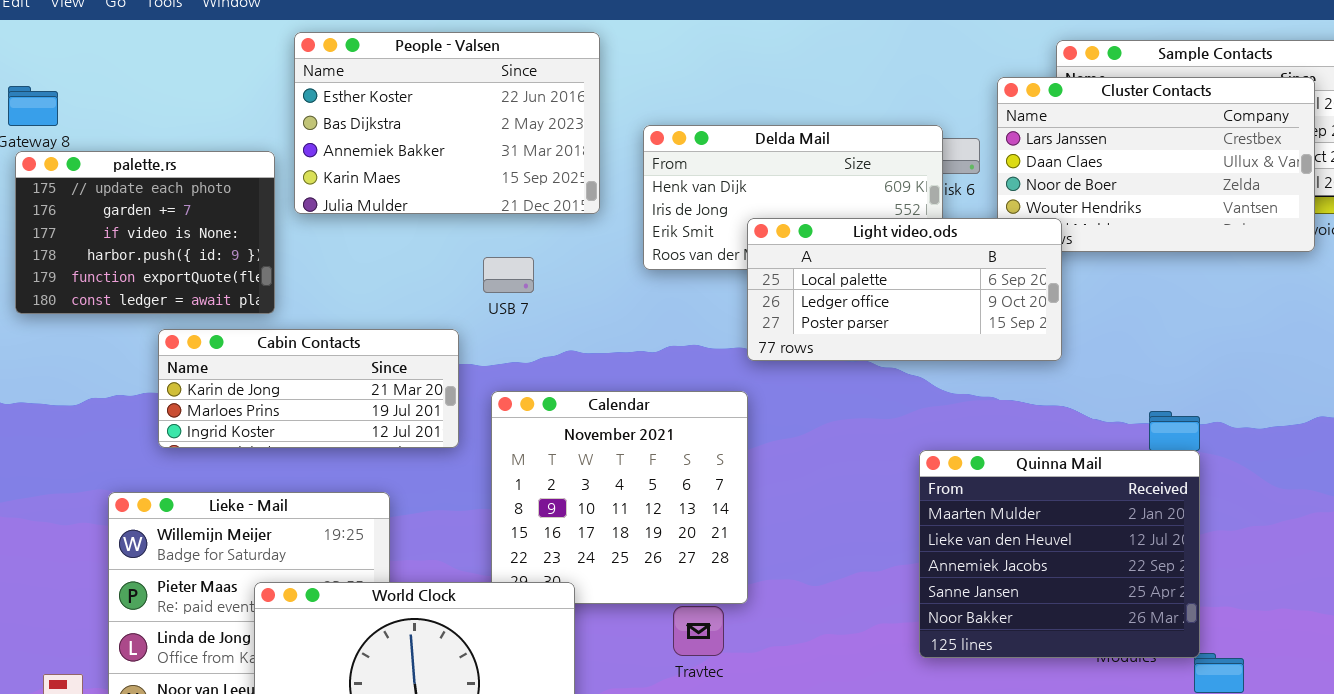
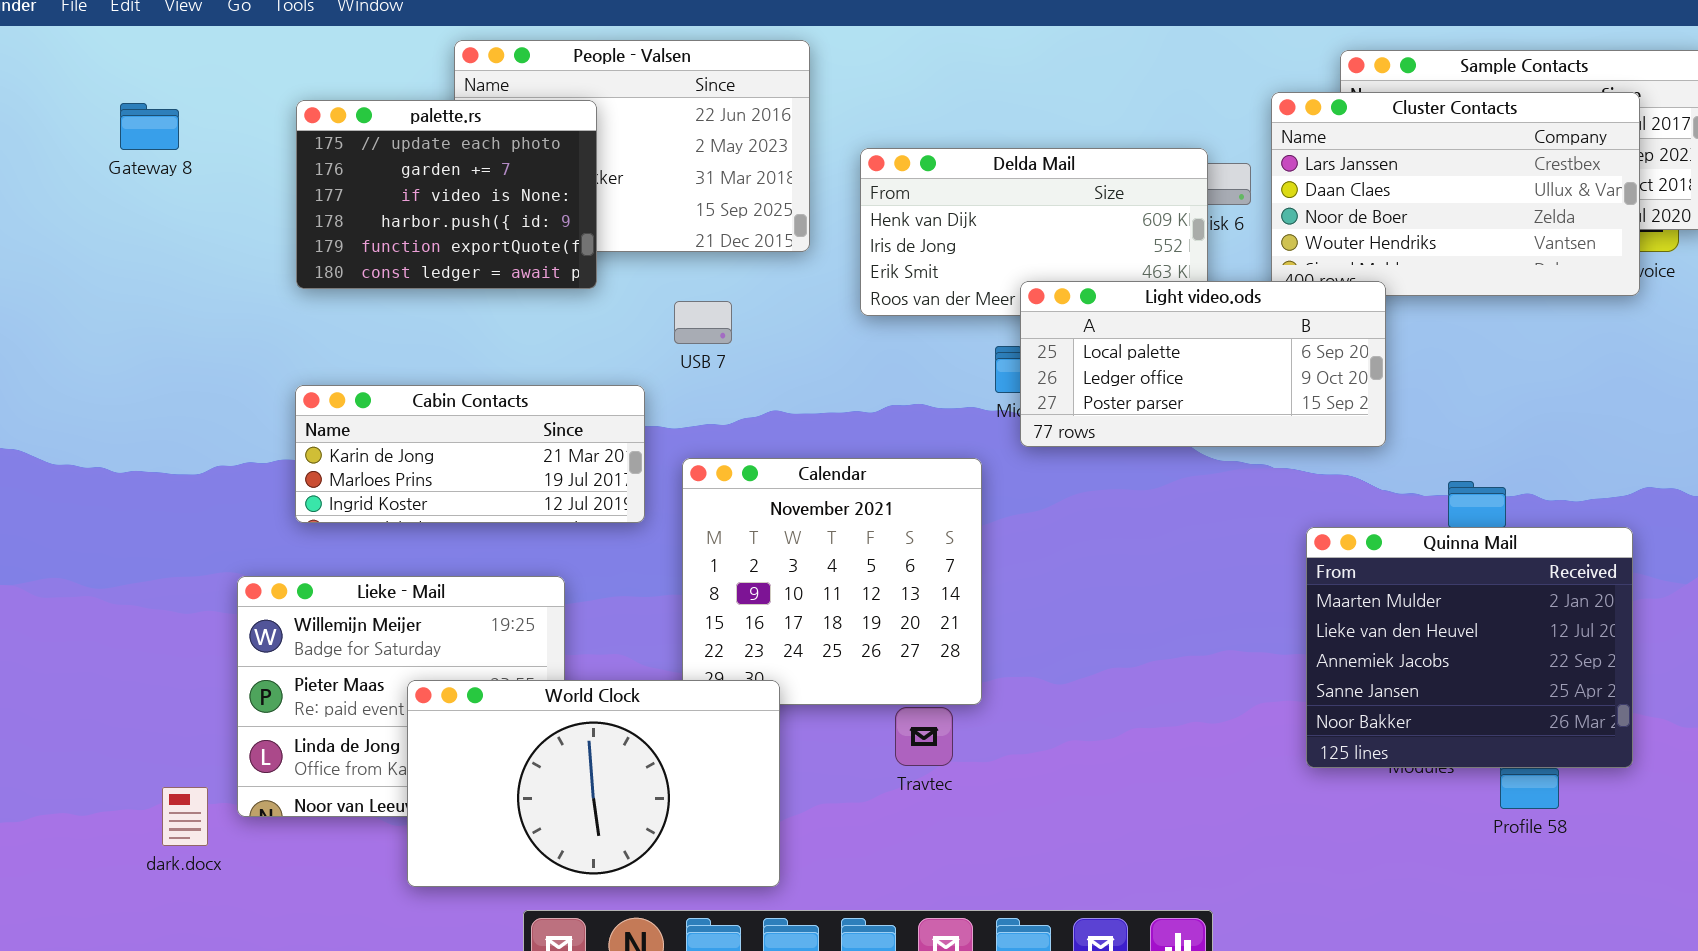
palette.rs: [15,151,275,314] -> [296,100,597,289], moved
Light video.ods: [747,218,1062,361] -> [1020,281,1386,447], moved
Quinna Mail: [919,450,1200,658] -> [1306,527,1633,768], moved

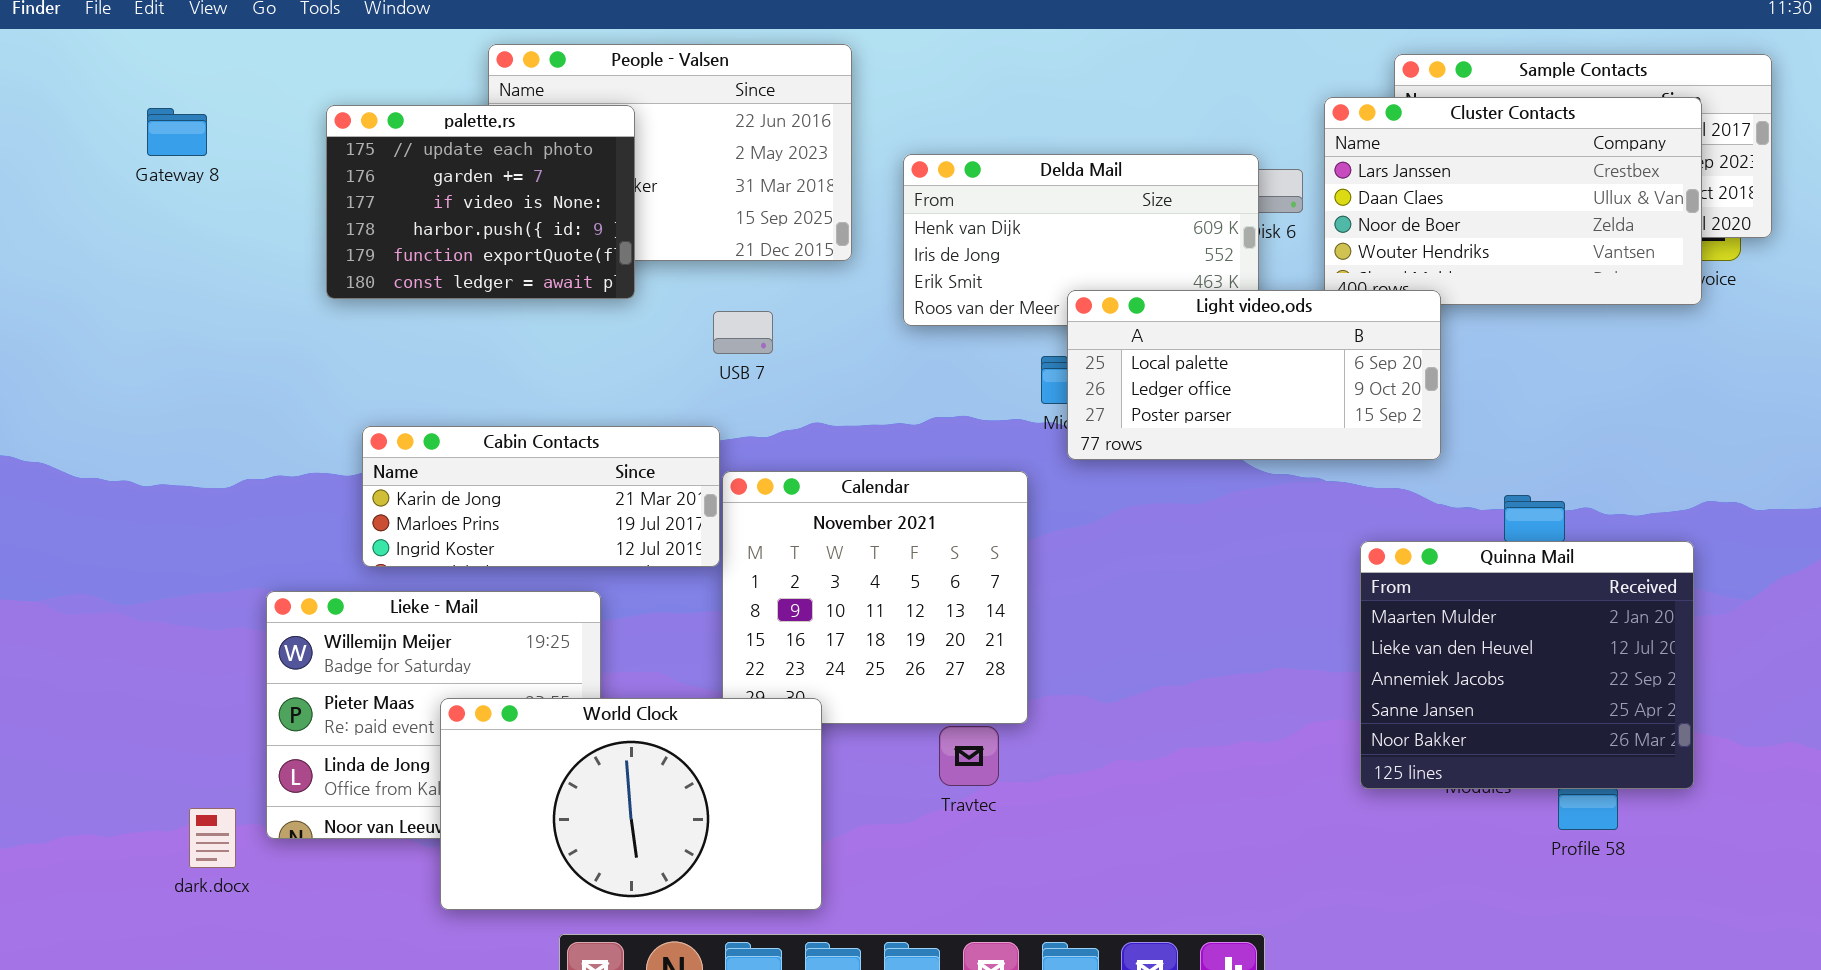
Cabin Contacts: [295,385,645,523] -> [362,426,720,567], moved

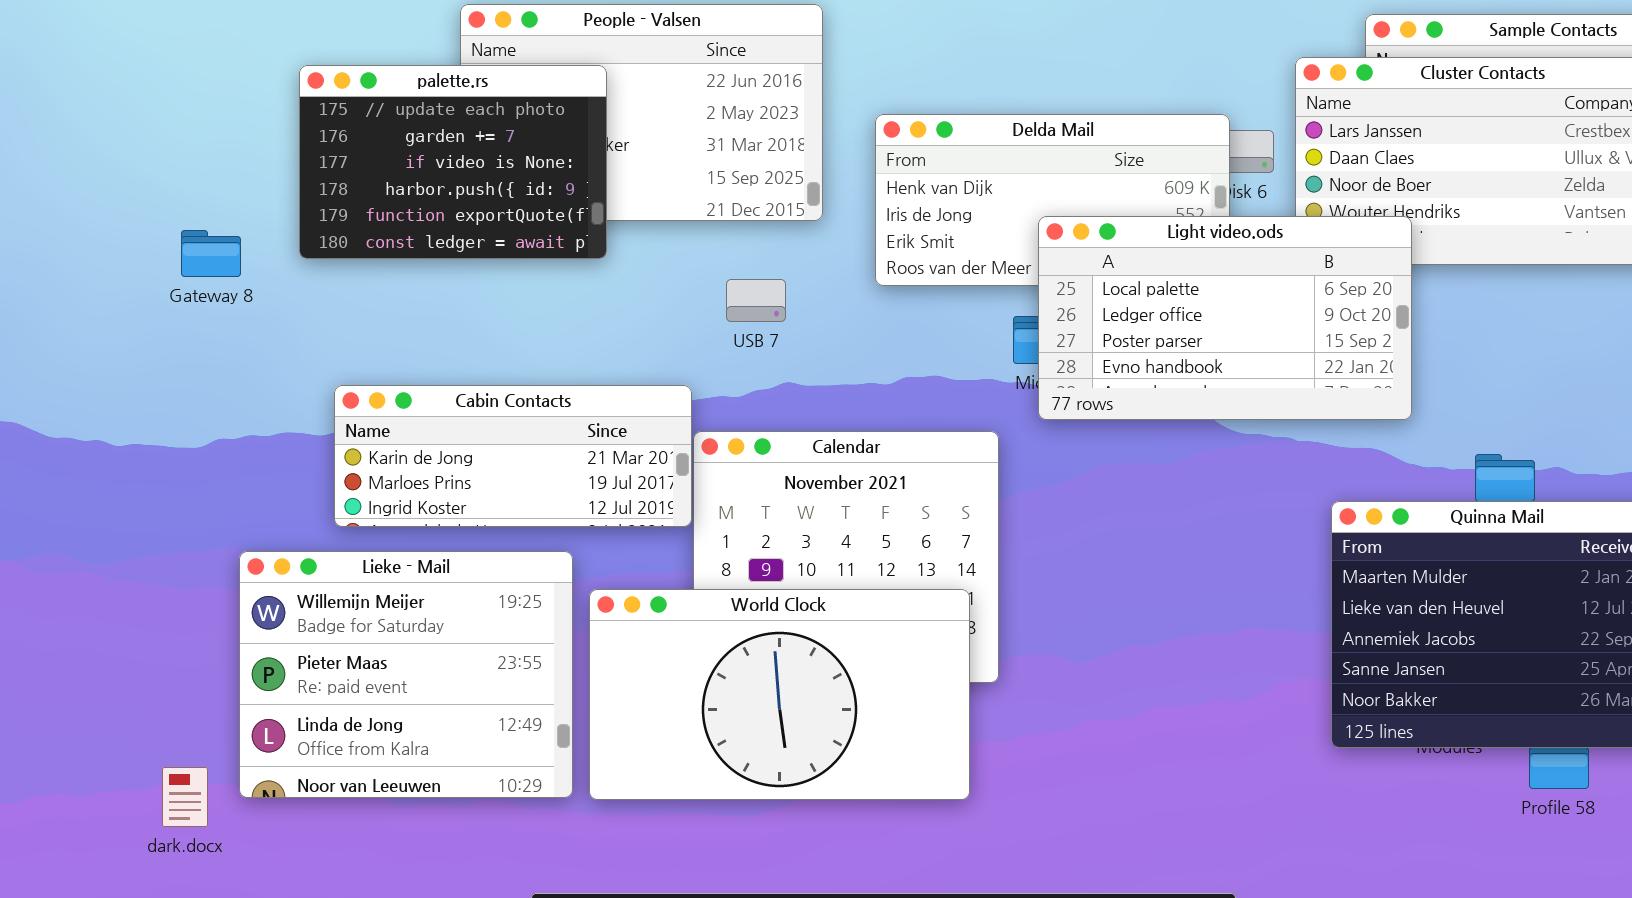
Gateway 8: [147,108,207,156] -> [181,230,241,277], moved
Light video.ods: [1067,290,1441,460] -> [1038,216,1412,420], resized
USB 7: [713,311,773,354] -> [726,279,786,322], moved
World Clock: [440,698,822,910] -> [589,589,970,800], moved

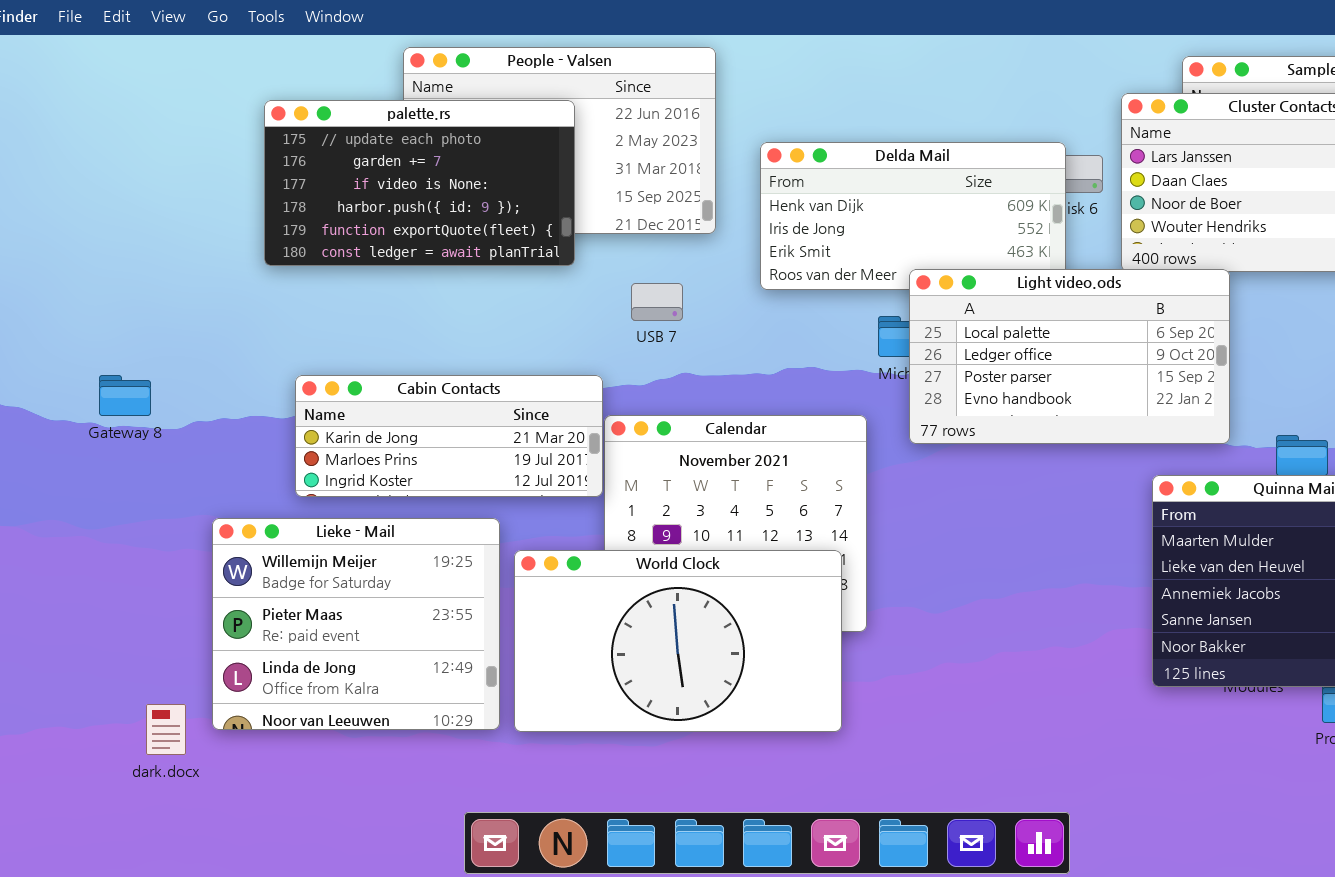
palette.rs: [299,65,607,259] -> [264,100,575,266], resized
Light video.ods: [1038,216,1412,420] -> [909,269,1230,444], moved
Gateway 8: [181,230,241,277] -> [99,375,151,416], moved

